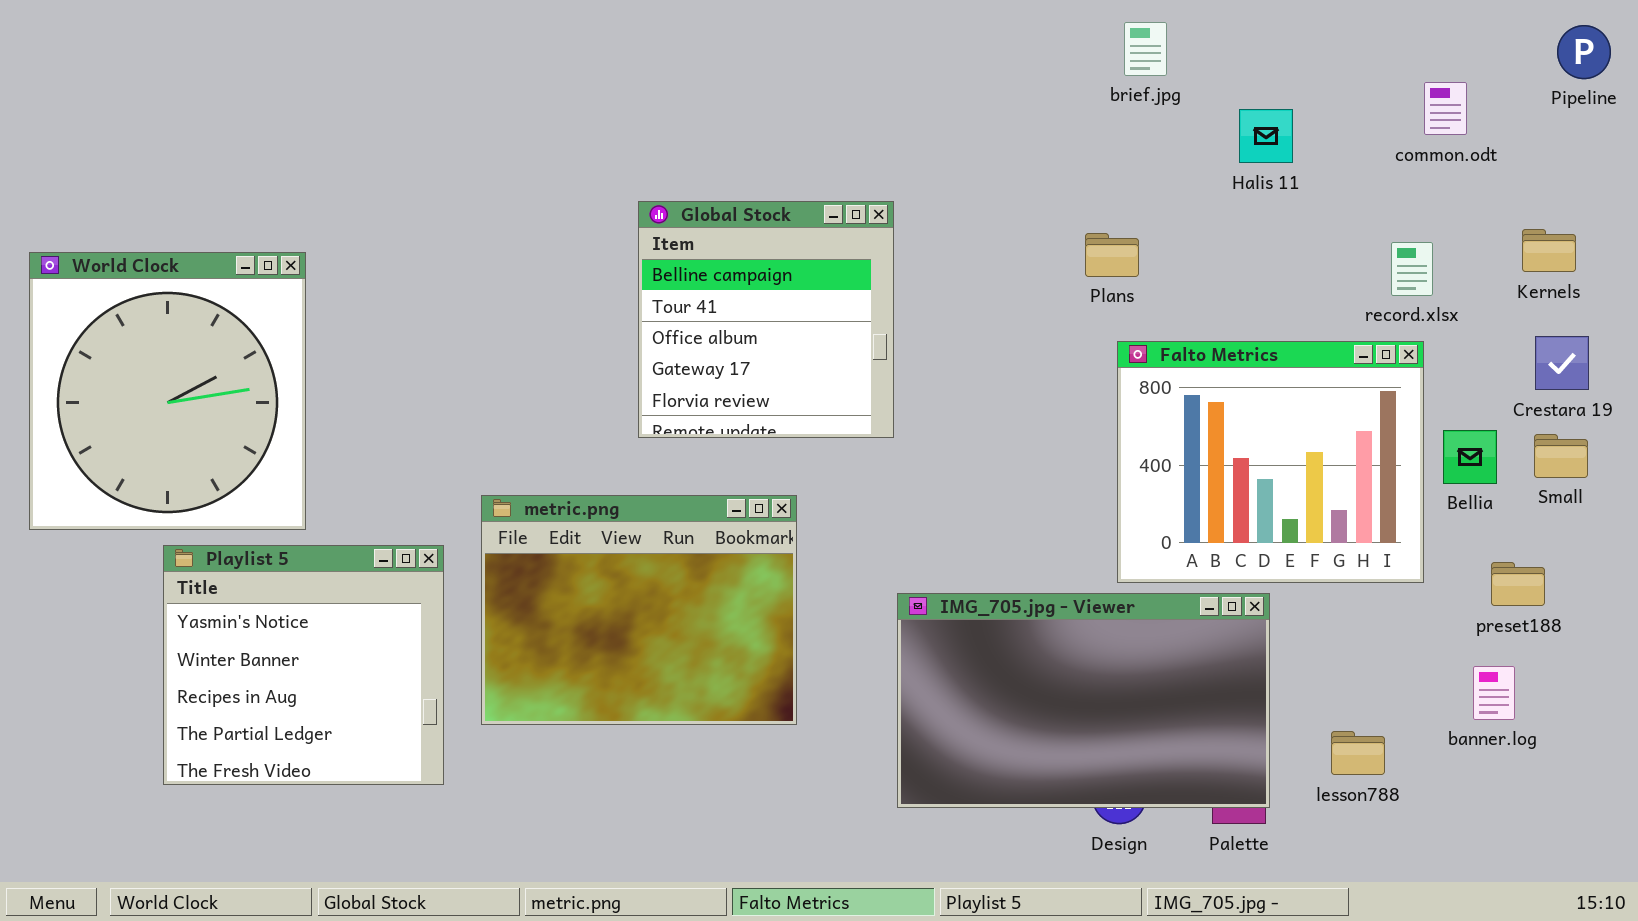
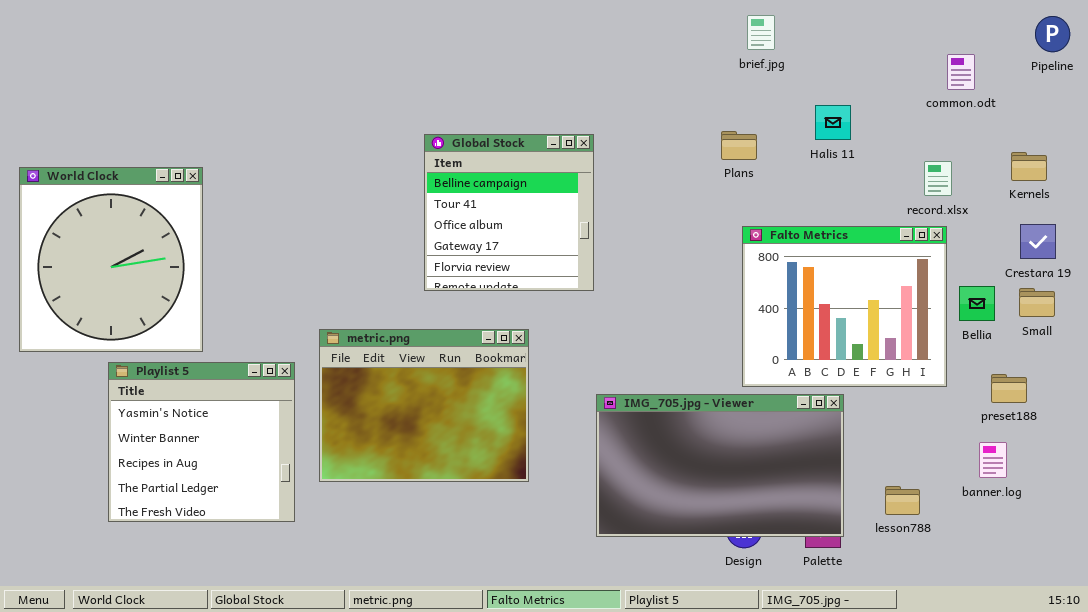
Halis 11: [1239,109,1293,163] -> [815,105,851,140], moved
Plans: [1085,233,1139,277] -> [721,131,757,160], moved

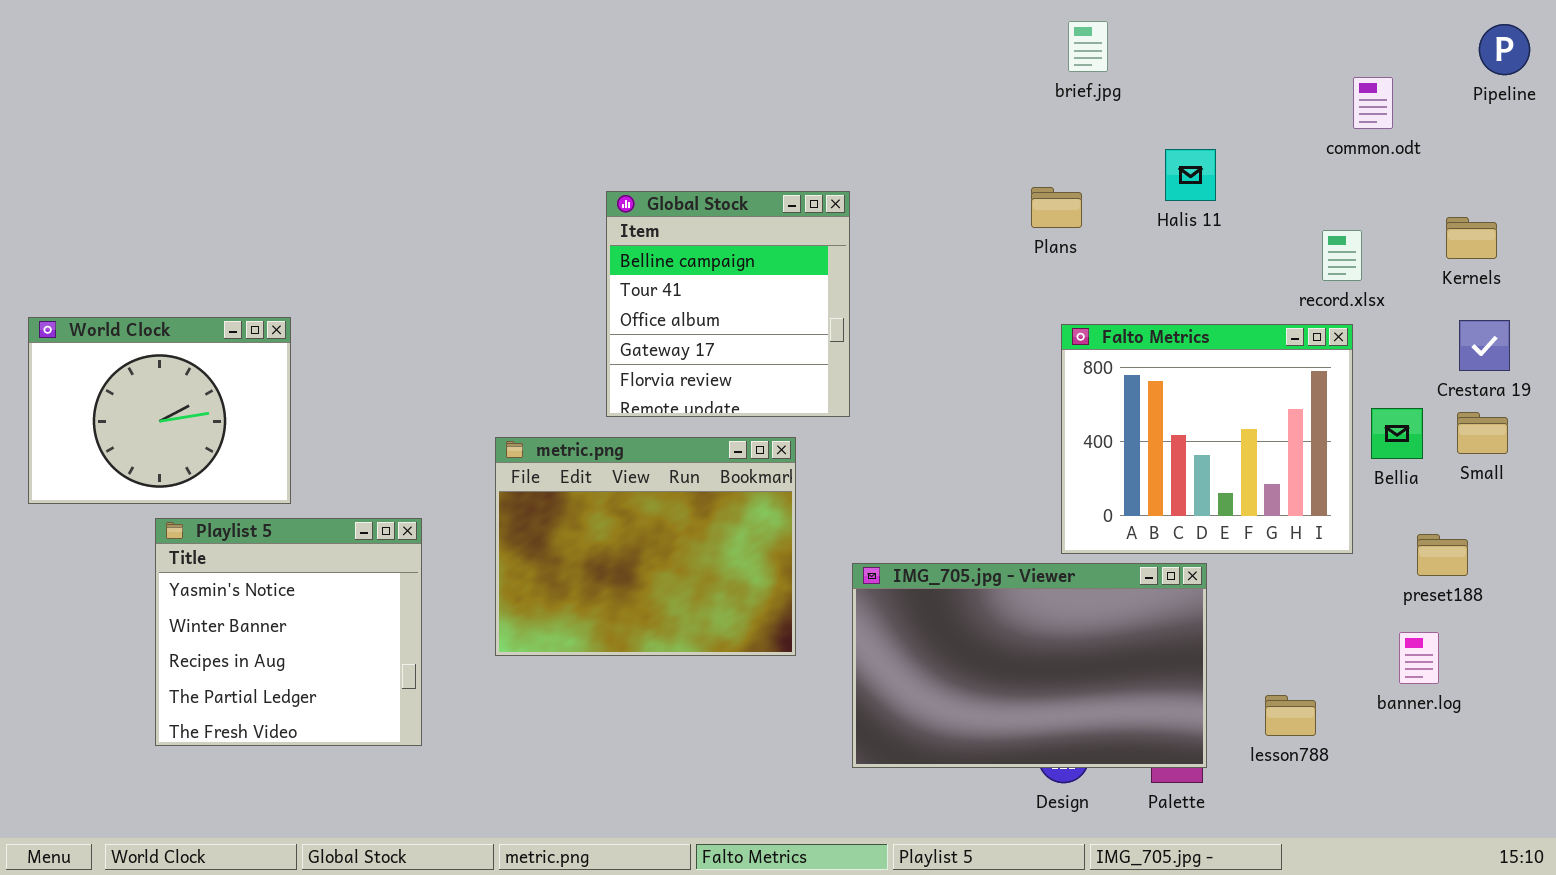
World Clock: [19,167,203,352] -> [28,317,291,504], resized
metric.png: [319,329,529,482] -> [495,437,796,656], moved

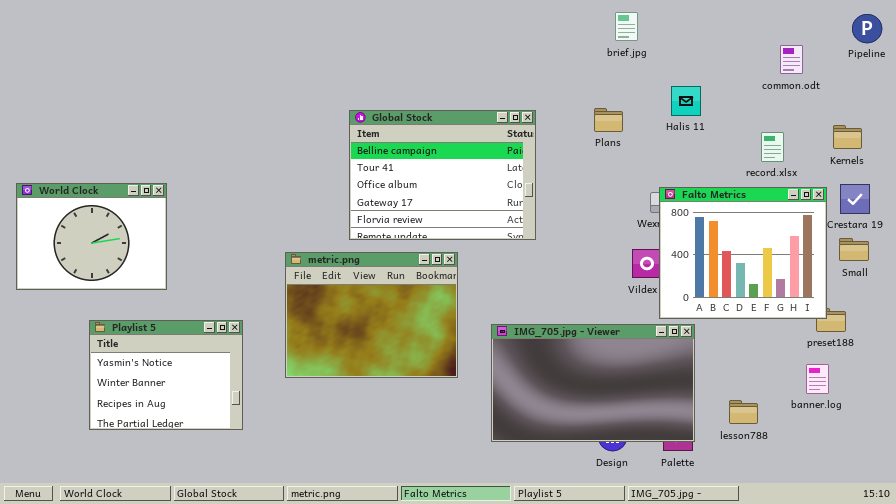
Global Stock: [606,191,850,417] -> [349,110,536,240], resized
Falto Metrics: [1061,324,1353,554] -> [659,187,827,319], moved
Playlist 5: [155,518,422,746] -> [89,320,243,430], resized

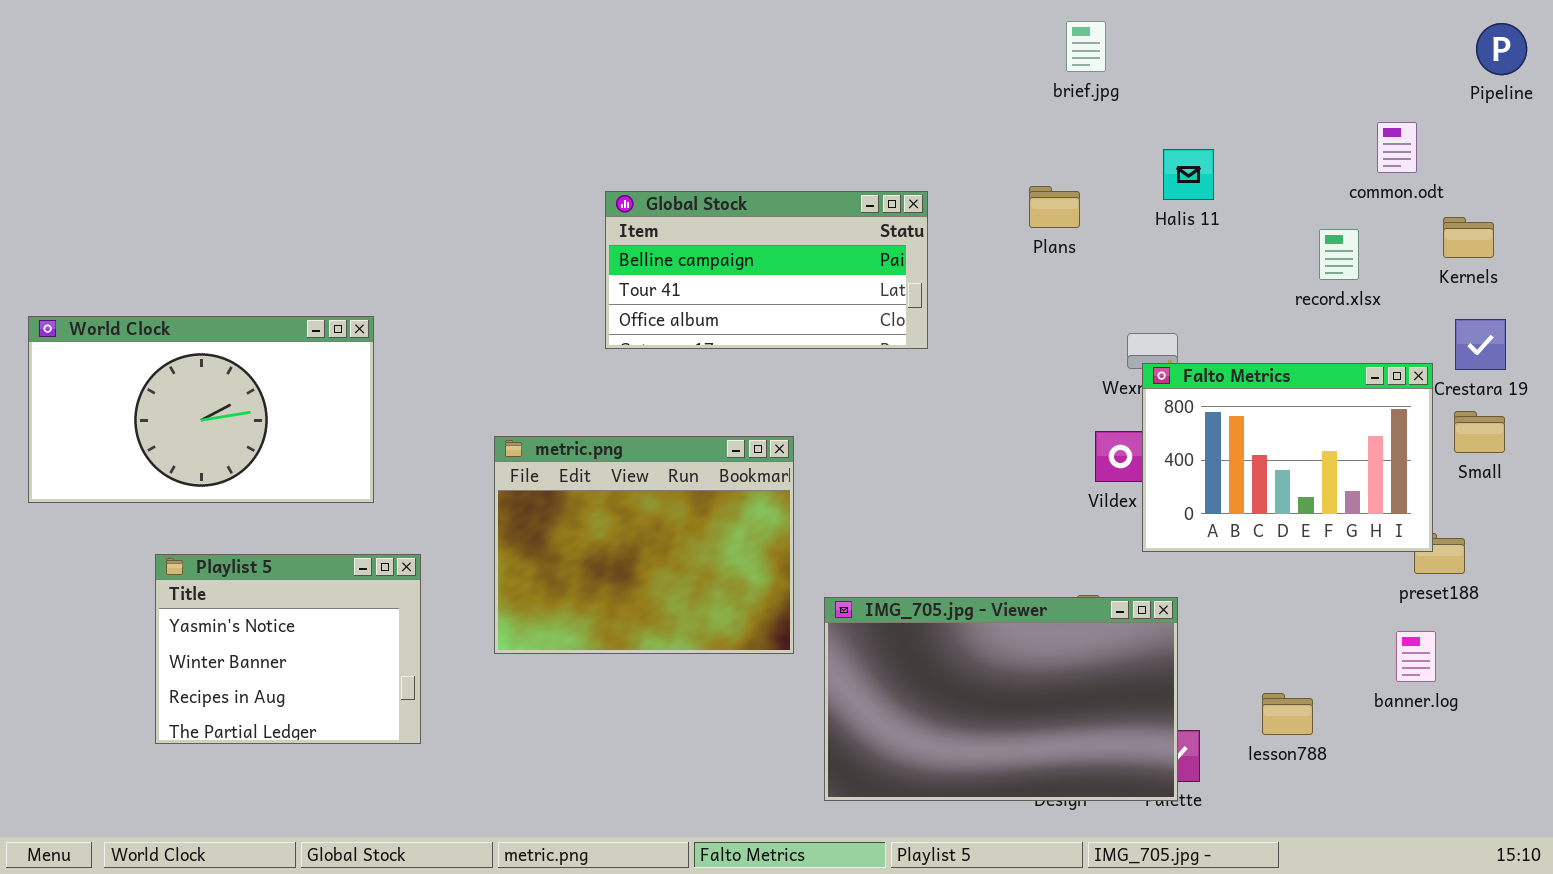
common.odt: [780,45,803,74] -> [1377,122,1417,173], moved
Global Stock: [349,110,536,240] -> [605,191,928,349], resized
World Clock: [16,183,167,290] -> [28,316,374,503], resized
Falto Metrics: [659,187,827,319] -> [1142,363,1433,552], resized
IMG_705.jpg - Viewer: [491,324,695,442] -> [824,597,1178,801], moved

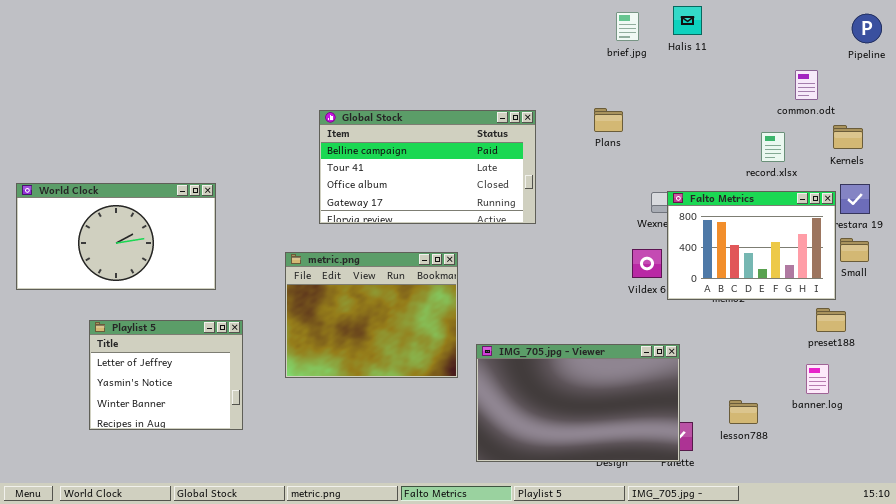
Halis 11: [1163,149,1214,200] -> [673,6,702,35], moved
Global Stock: [605,191,928,349] -> [319,110,536,224], resized
Falto Metrics: [1142,363,1433,552] -> [667,191,836,300], moved
Playlist 5: [155,554,421,744] -> [89,320,243,430], scrolled up 1 row

